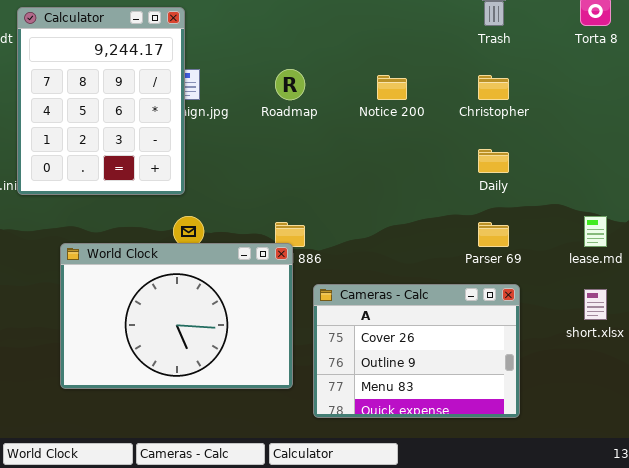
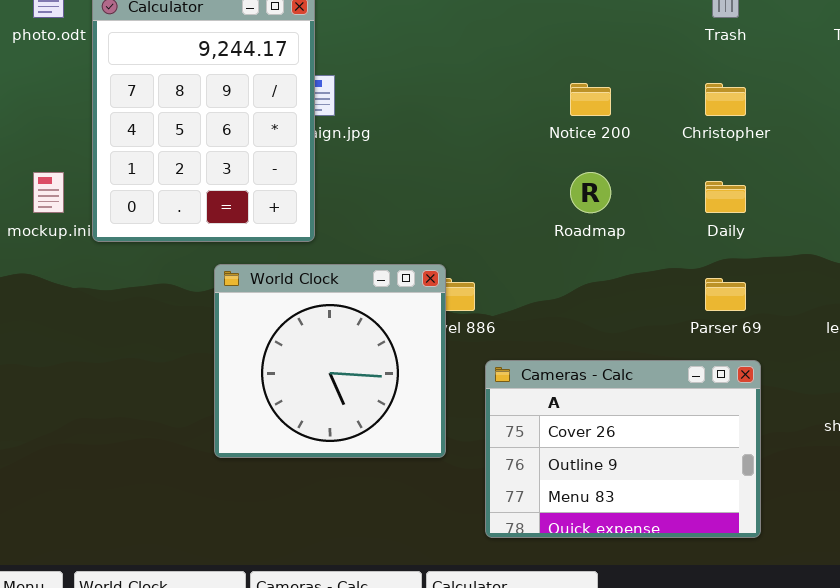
Roadmap: [275,69,305,100] -> [570,172,611,213], moved
World Clock: [60,243,293,389] -> [214,264,446,458], moved, resized

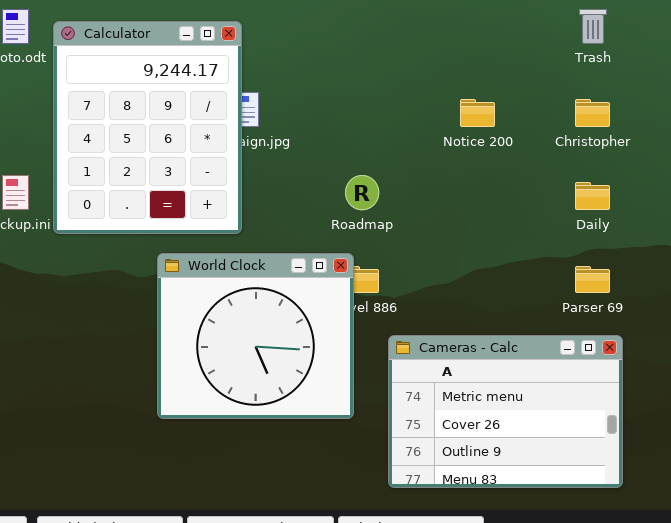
Roadmap: [570,172,611,213] -> [345,175,379,210], moved
Cameras - Calc: [485,360,761,538] -> [388,335,623,488], scrolled up 1 row

